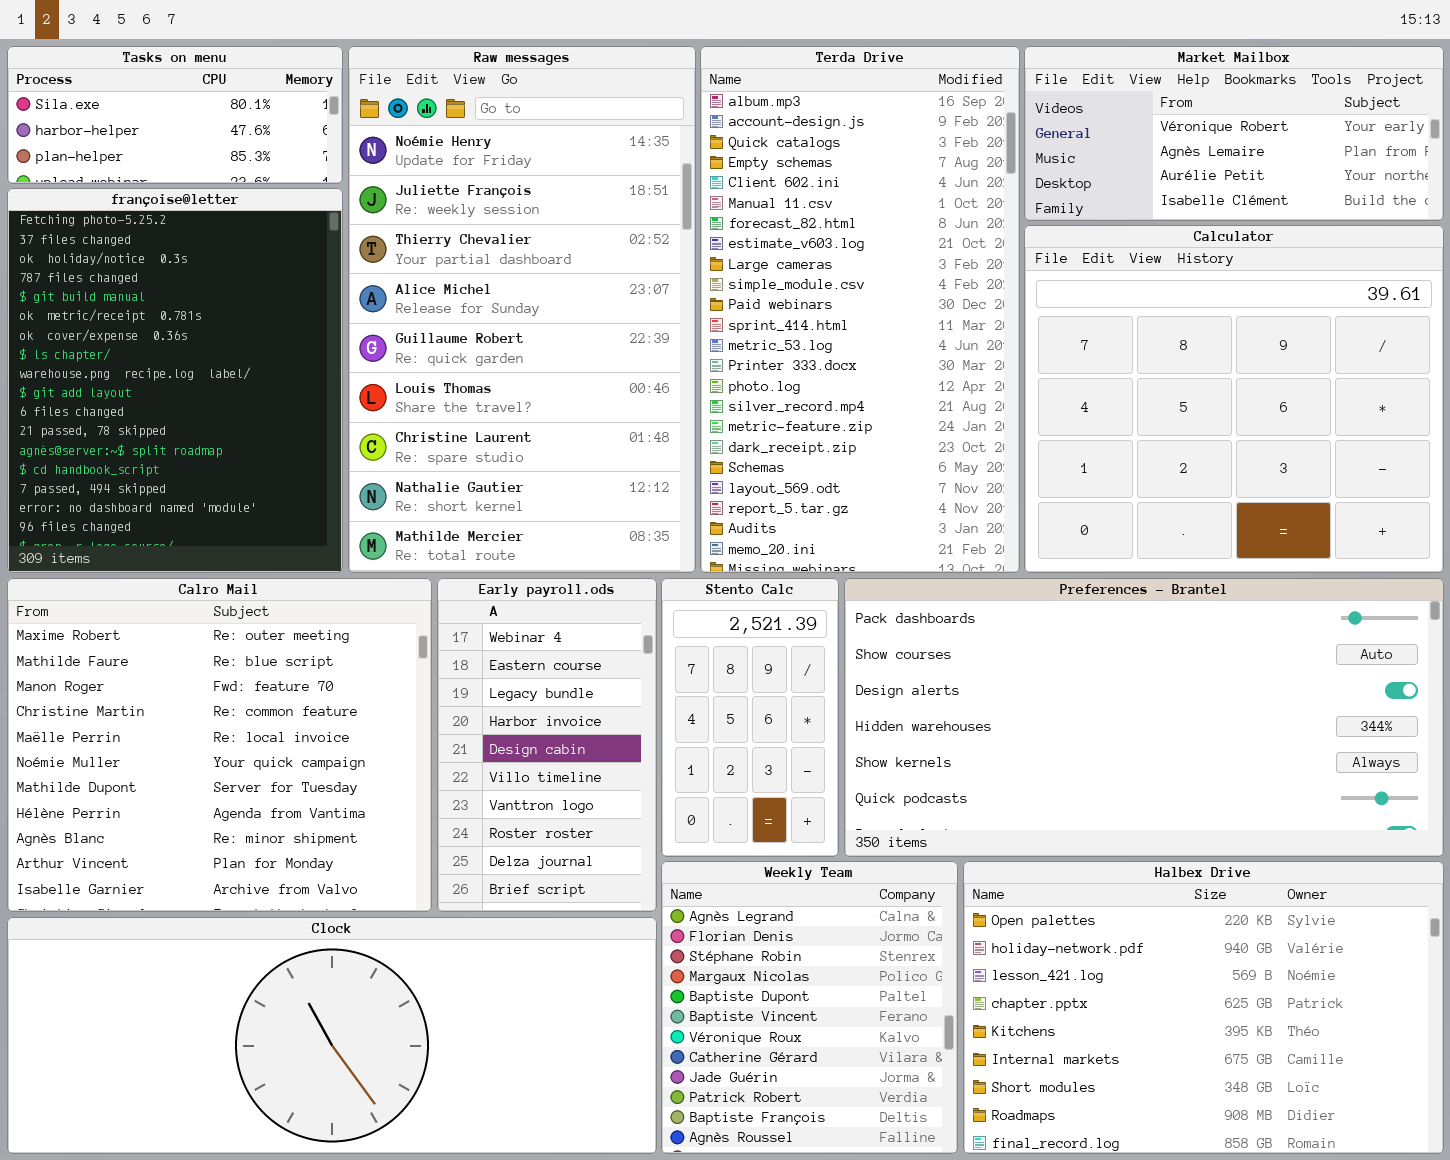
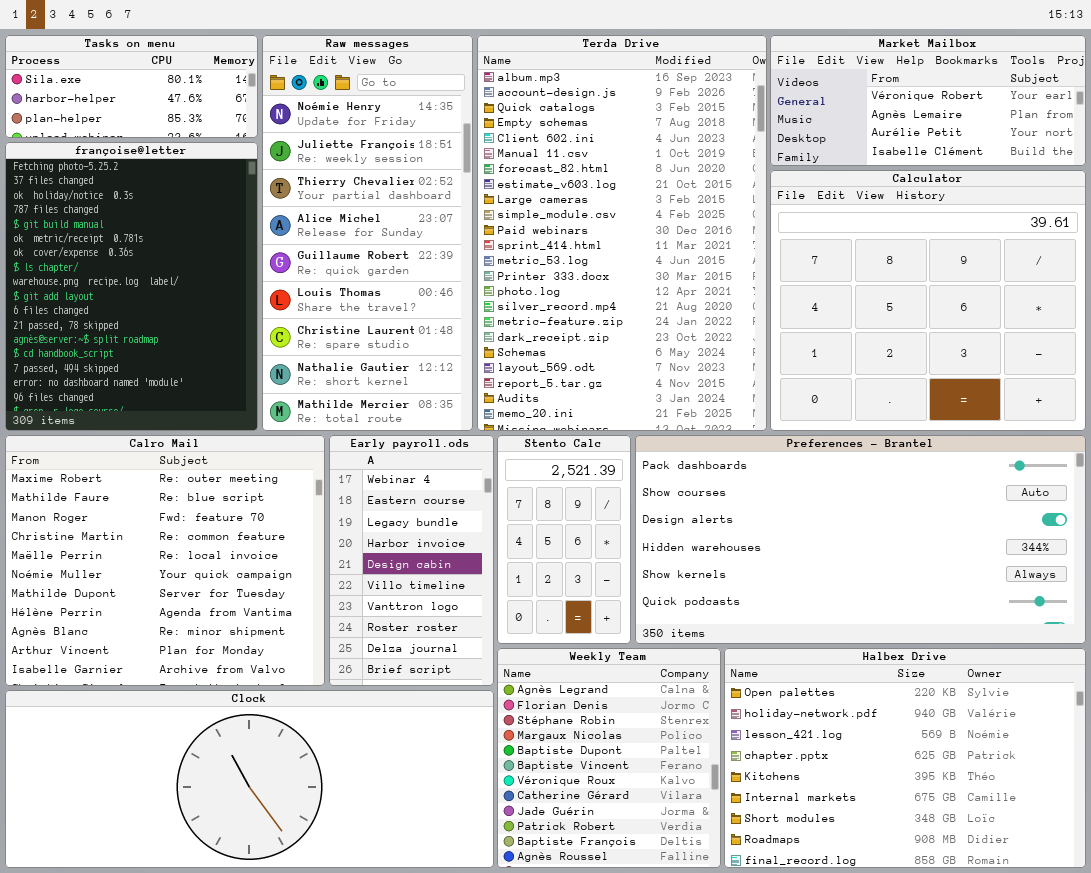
Raw messages: [348,46,696,573] -> [262,35,473,431], resized
Terda Drive: [700,46,1020,573] -> [477,35,767,431], resized

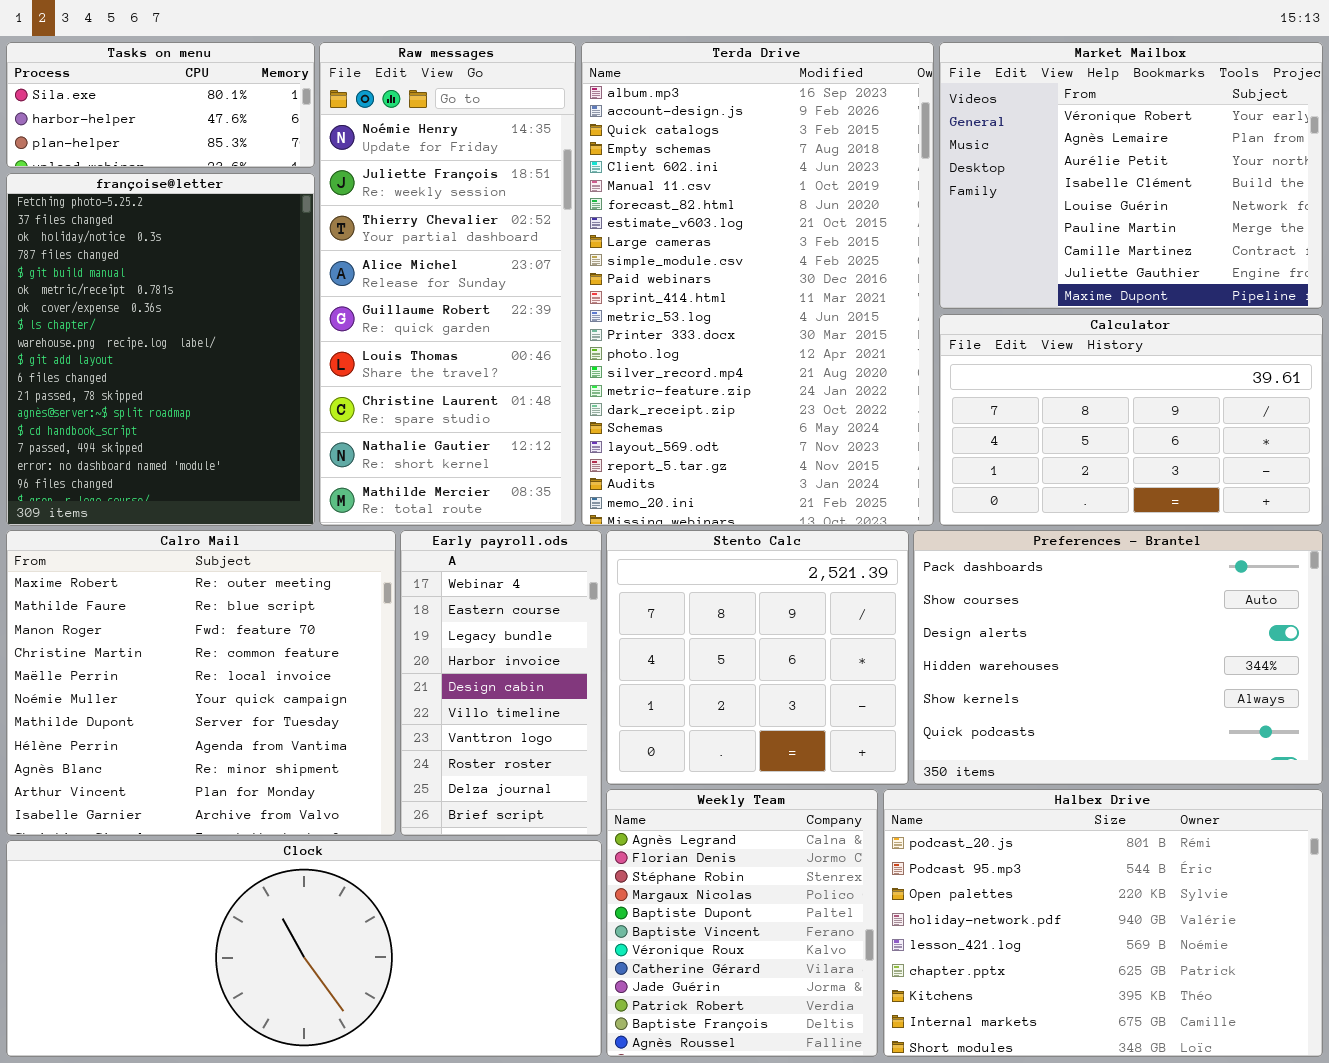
Market Mailbox: [770,35,1086,166] -> [939,42,1323,309], resized
Calculator: [770,170,1086,431] -> [939,314,1323,526], resized
Stento Calc: [497,435,631,644] -> [606,530,909,785], resized
Preferences - Brantel: [635,435,1086,644] -> [913,530,1323,785], resized
Halbex Drive: [724,648,1086,868] -> [883,789,1323,1057], scrolled up 2 rows

